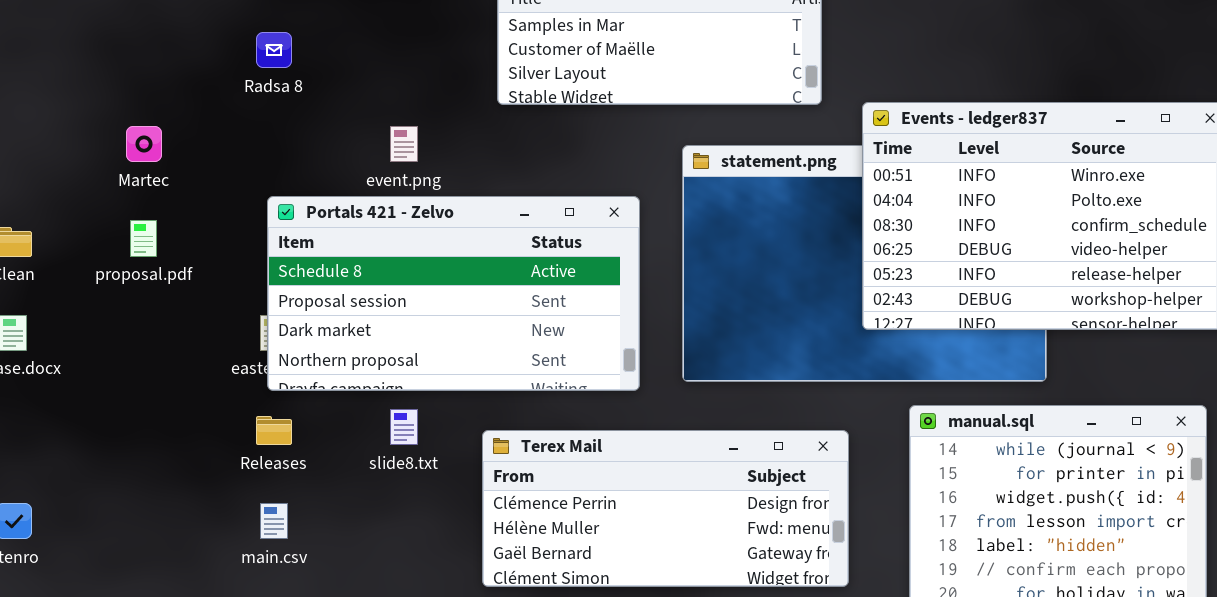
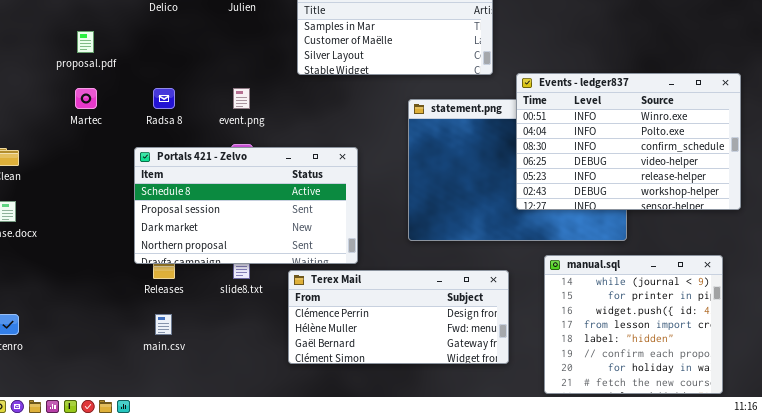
Radsa 8: [256,32,292,68] -> [153,88,175,109], moved
Portals 421 - Zelvo: [267,196,640,391] -> [134,147,358,264], moved
proposal.pdf: [130,220,157,257] -> [77,31,94,53], moved

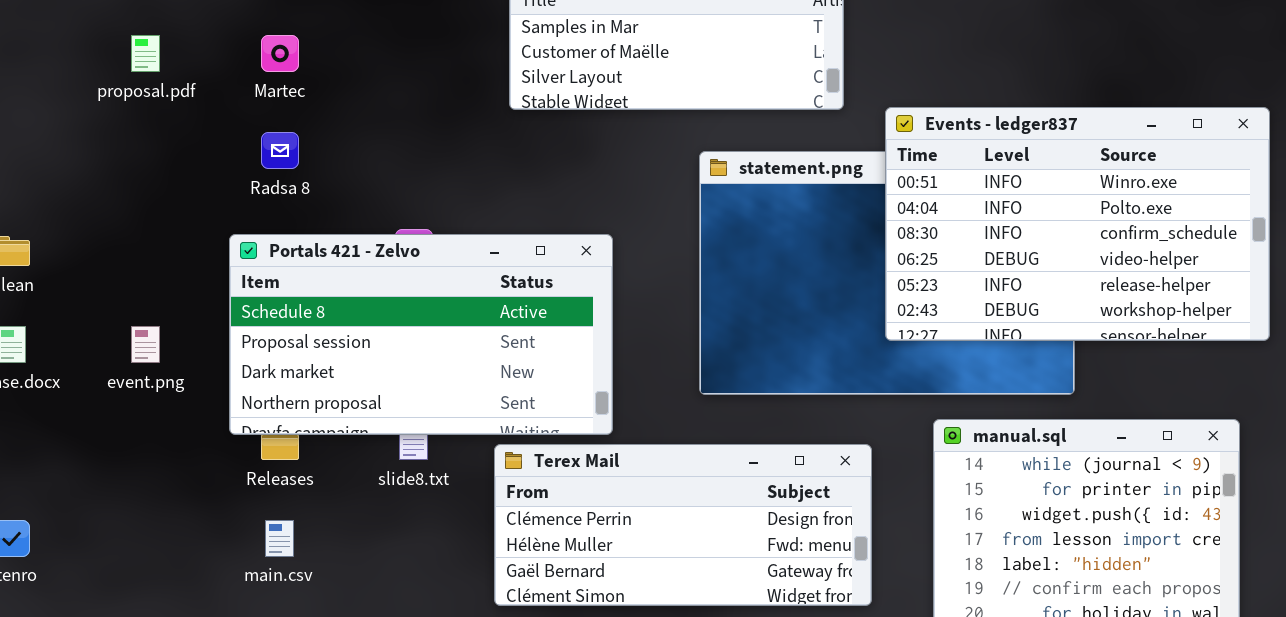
Martec: [75,88,97,109] -> [261,35,299,72], moved
event.png: [233,88,250,109] -> [131,326,160,363], moved

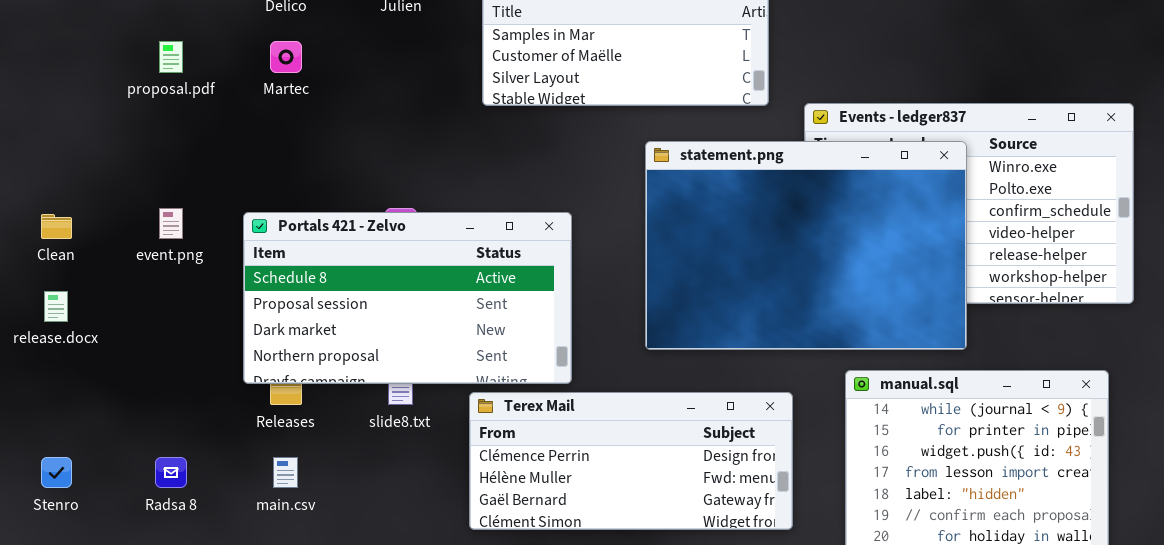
Radsa 8: [261,132,299,169] -> [155,457,187,488], moved
statement.png: [699,151,1075,395] -> [645,141,967,350], raised
event.png: [131,326,160,363] -> [159,208,183,239], moved

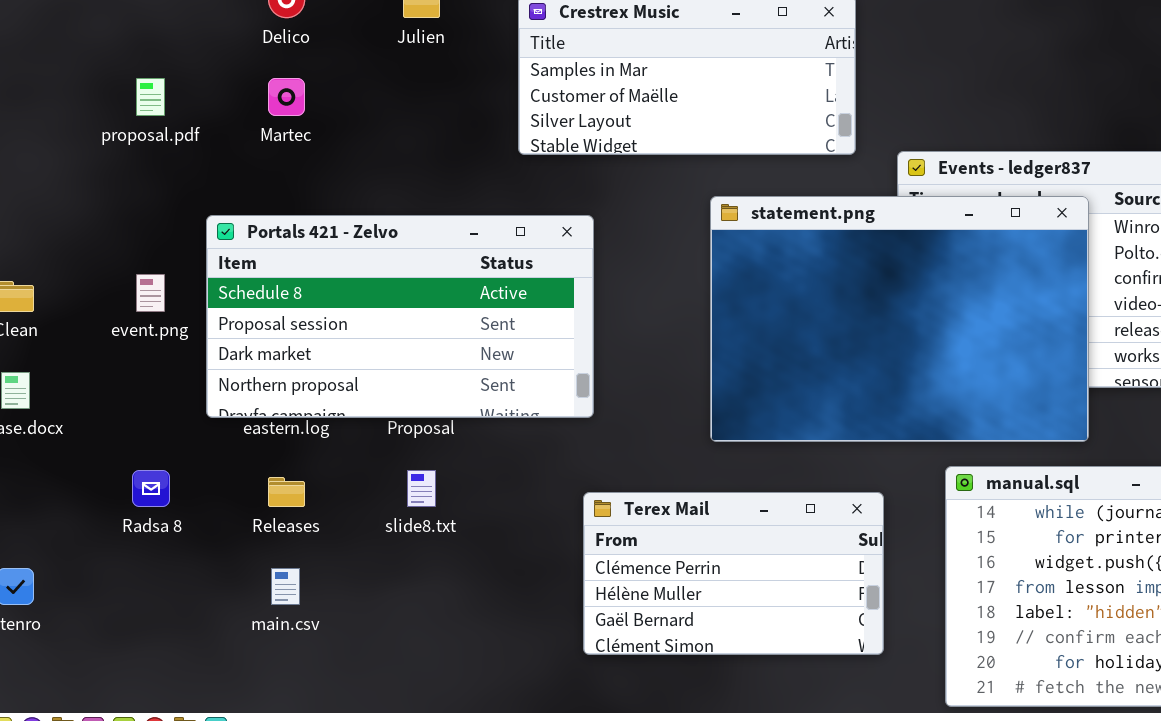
Portals 421 - Zelvo: [243,212,572,384] -> [206,215,594,418], moved
Terex Mail: [469,392,793,530] -> [583,492,884,655], resized
Radsa 8: [155,457,187,488] -> [132,470,170,507], moved

